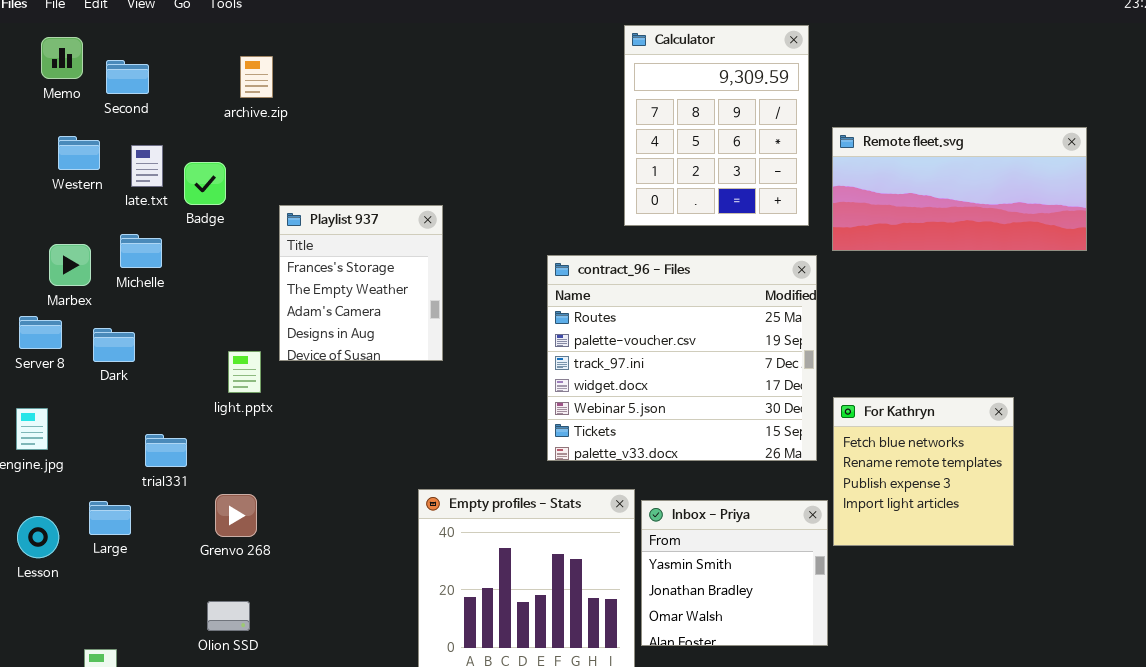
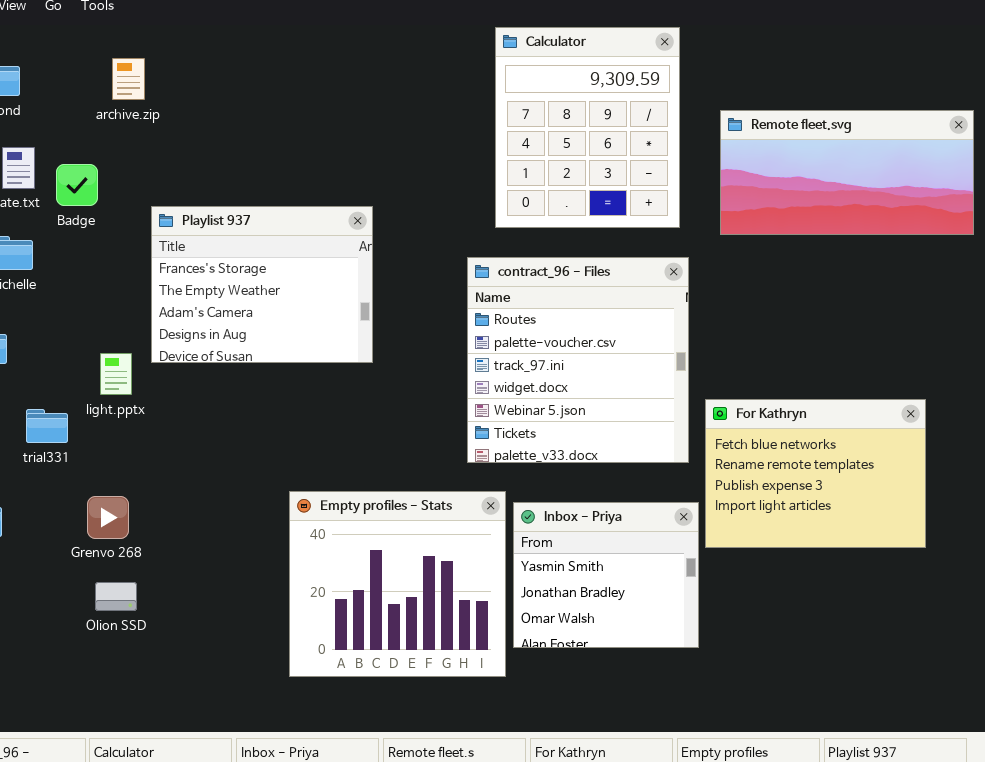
Remote fleet.svg: [832,127,1087,251] -> [720,110,974,235], moved
Playlist 937: [279,205,443,361] -> [151,206,373,363], resized
contract_96 - Files: [547,255,817,461] -> [467,257,689,463], resized
For Kathryn: [833,397,1014,546] -> [705,399,926,548], resized
trial331: [145,434,187,467] -> [26,409,68,443], moved
Olion SSD: [207,601,250,631] -> [95,582,137,611], moved

